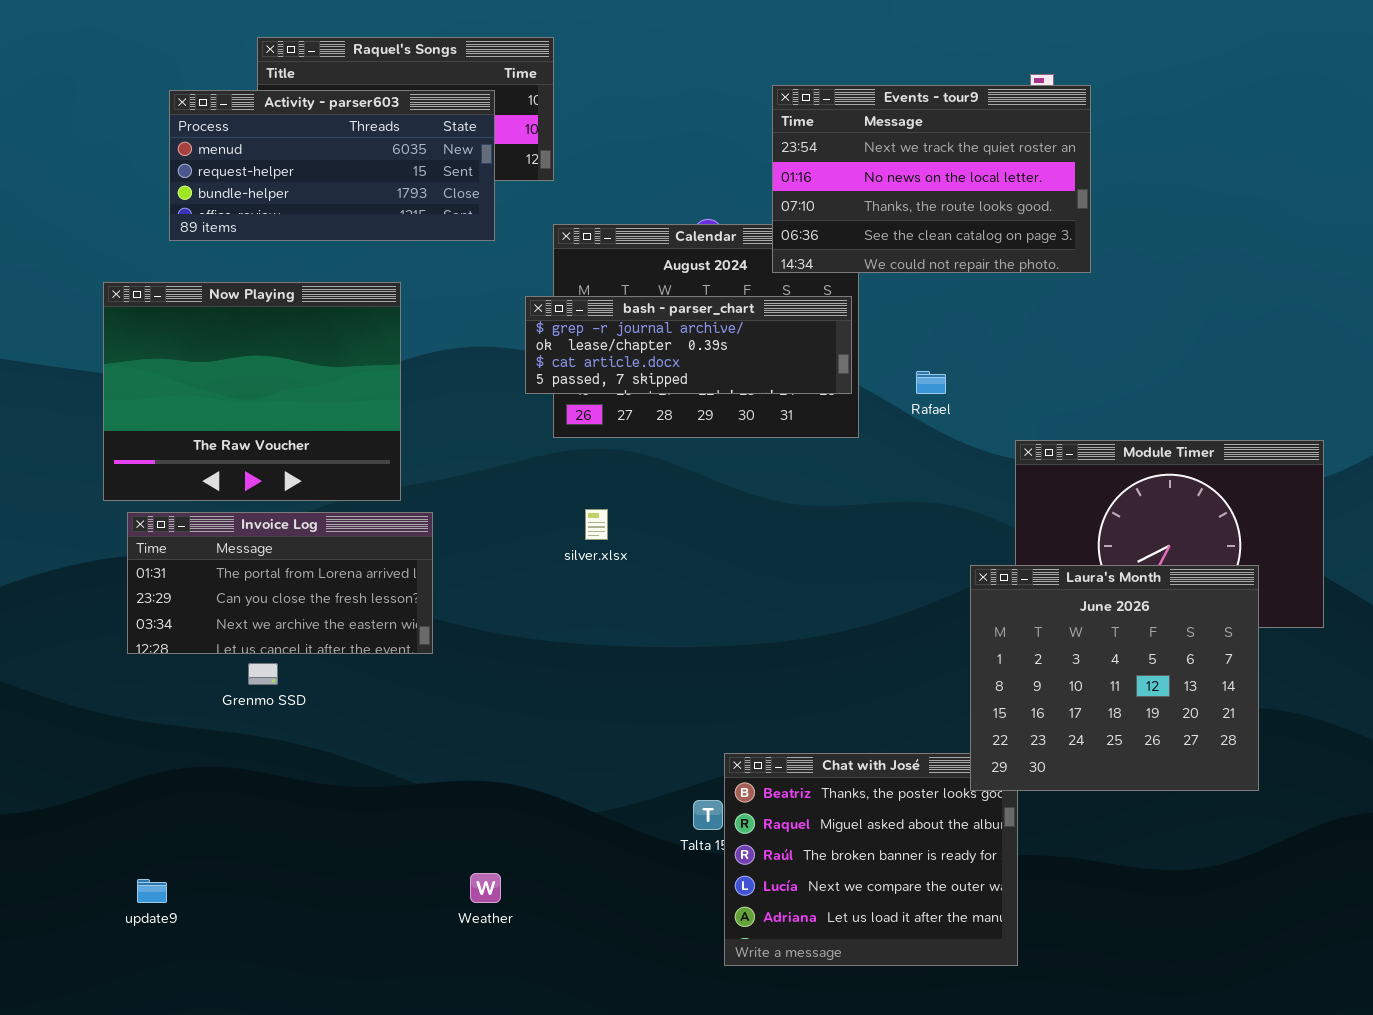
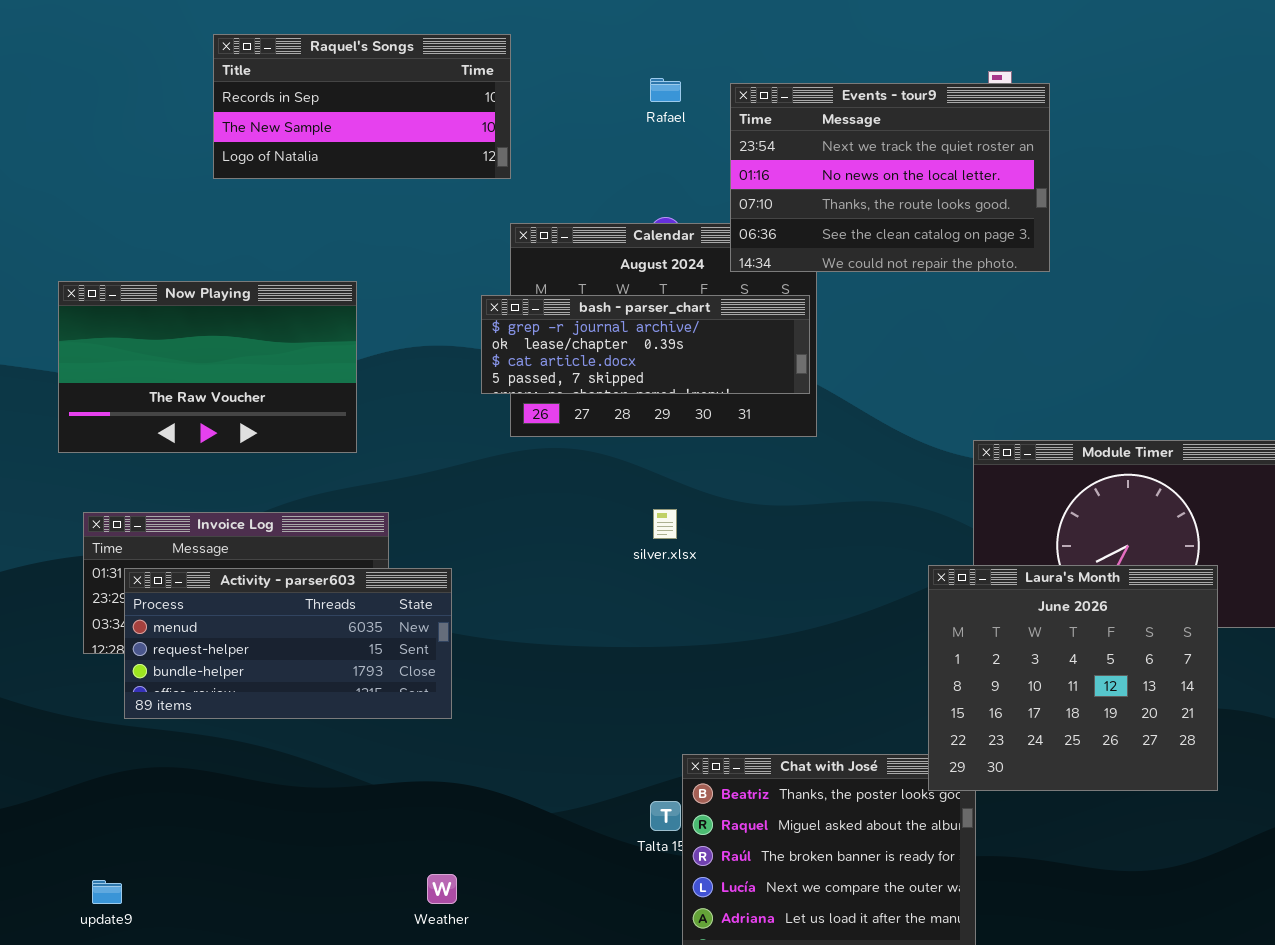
Activity - parser603: [169,90,495,241] -> [124,568,452,719], moved
Now Playing: [103,282,401,501] -> [58,281,357,453], resized
Rafael: [916,371,946,394] -> [650,78,681,102], moved
silver.xlsx: [585,509,608,540] -> [653,509,677,539], moved

